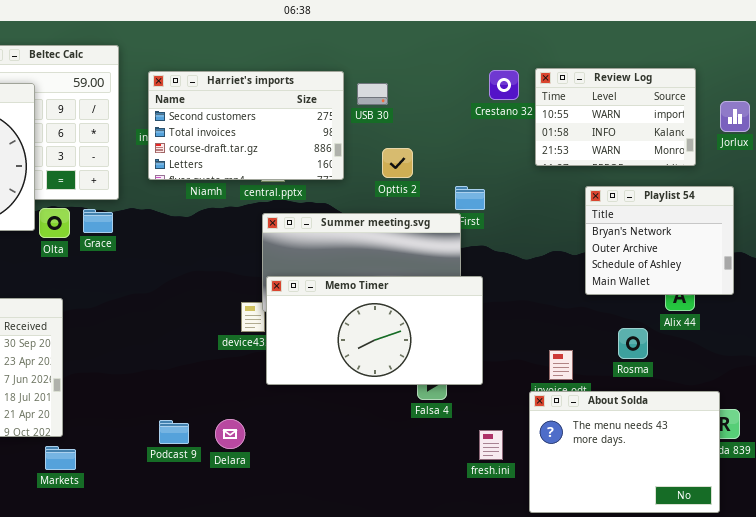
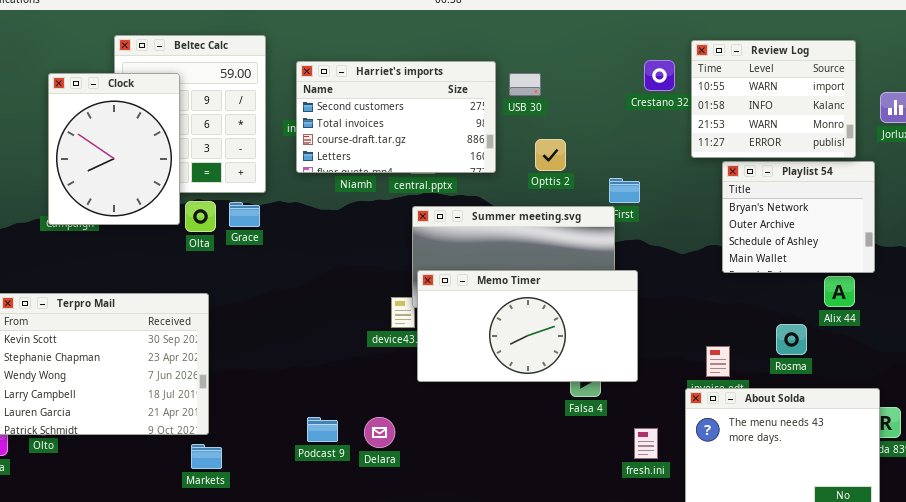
Review Log: [535,68,696,166] -> [691,40,856,158], resized
Playlist 54: [585,186,734,295] -> [722,161,875,273], moved

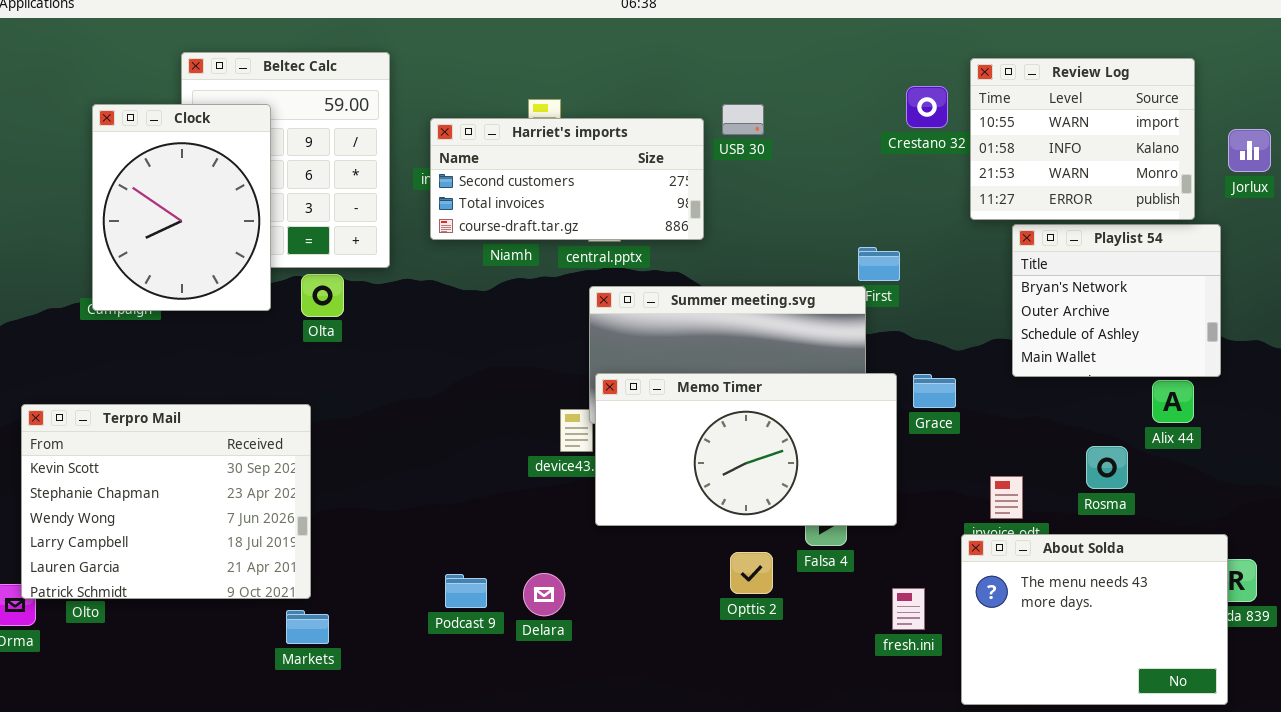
Harriet's imports: [296,61,496,173] -> [430,118,704,240], resized
Opttis 2: [535,139,566,171] -> [730,552,773,594], moved
Olta: [185,201,216,232] -> [301,274,344,317], moved
Grace: [229,202,260,227] -> [913,374,956,408], moved

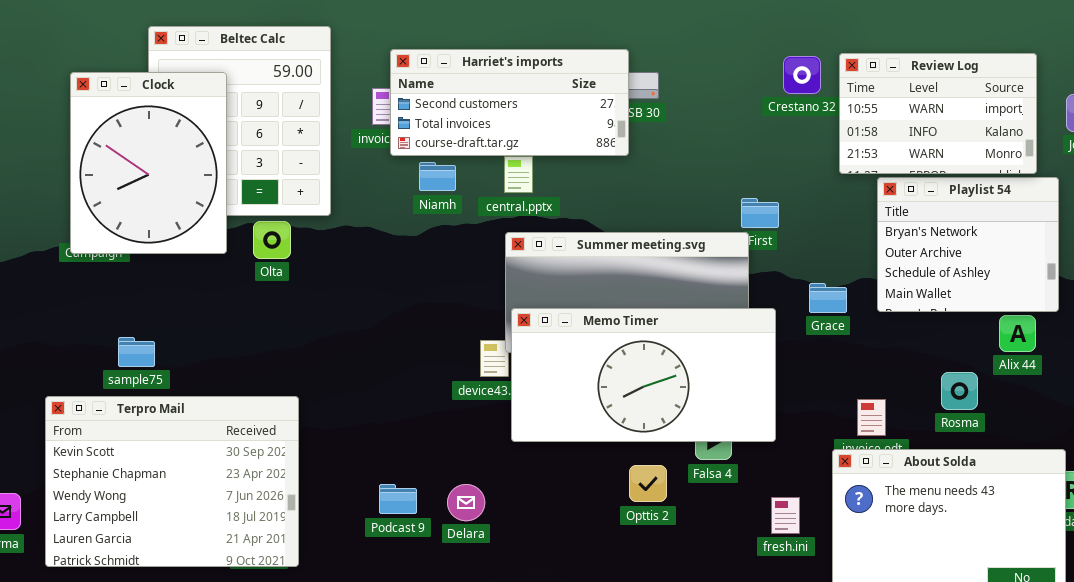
Review Log: [970,58,1195,220] -> [839,53,1037,174], resized
Harriet's imports: [430,118,704,240] -> [390,49,629,156], moved
Grace: [913,374,956,408] -> [809,283,847,313], moved
Terpro Mail: [21,404,311,599] -> [45,396,299,567], moved

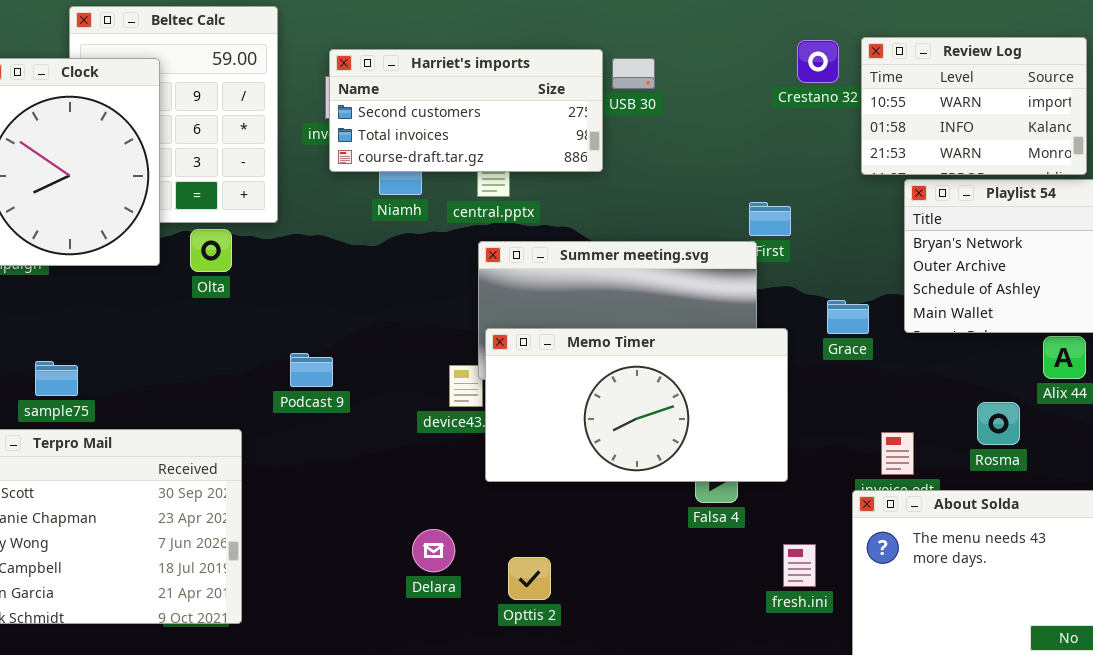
Harriet's imports: [390,49,629,156] -> [329,49,603,172], moved
Opttis 2: [629,465,667,502] -> [508,557,551,600], moved
Podcast 9: [379,484,417,514] -> [290,353,333,387], moved

